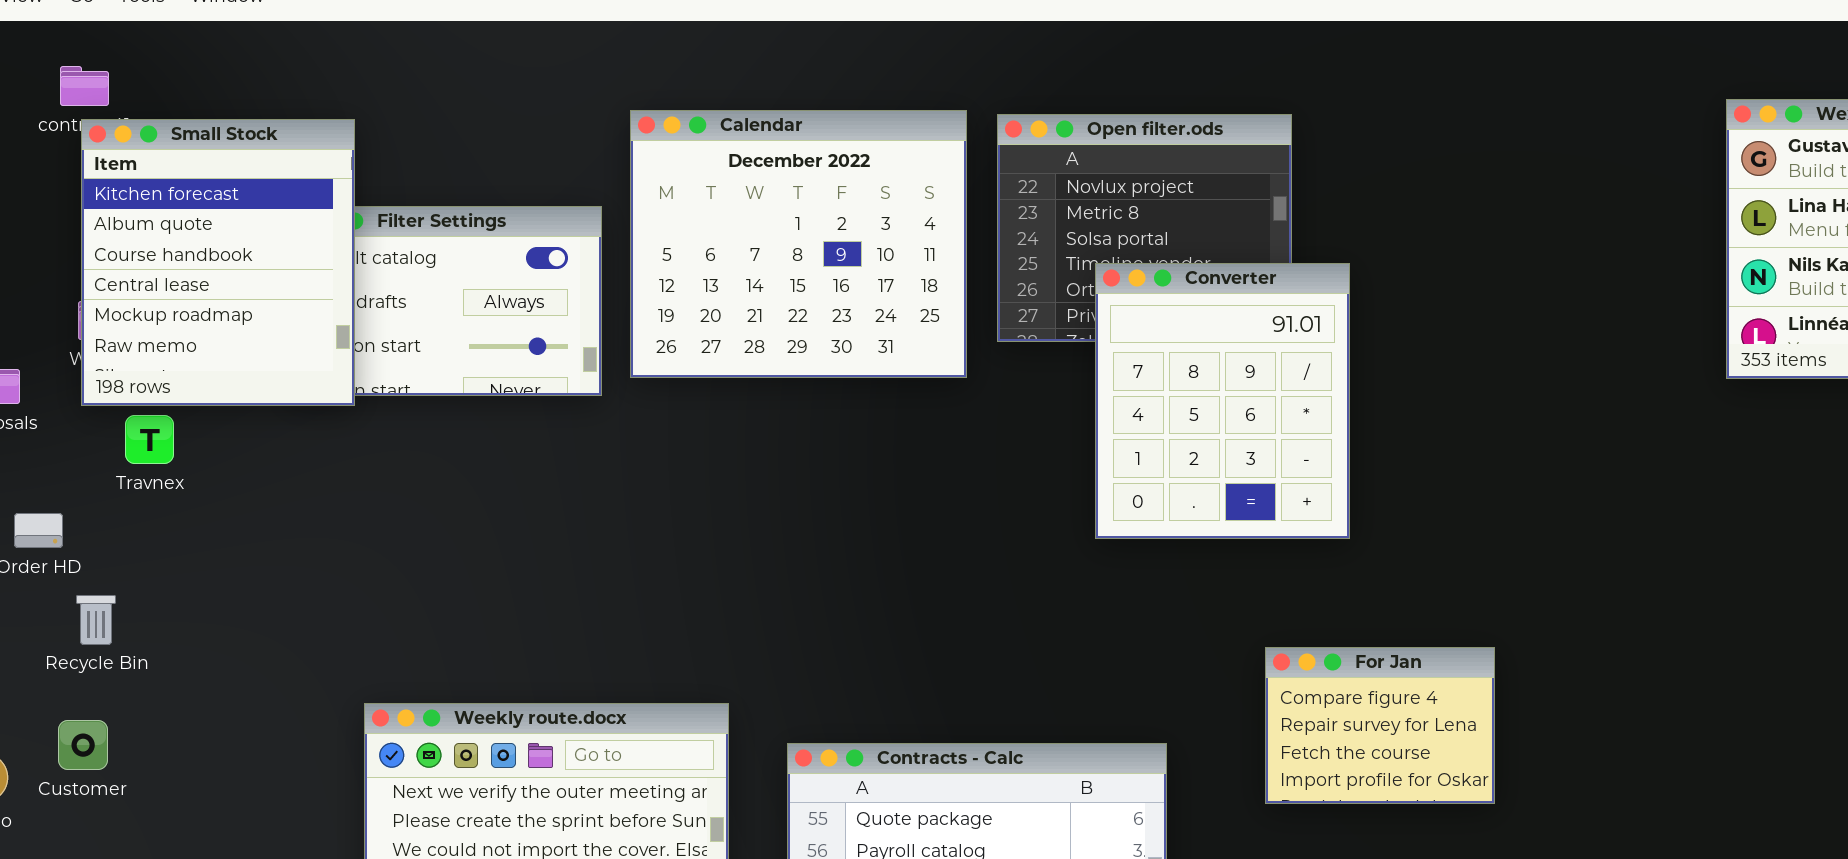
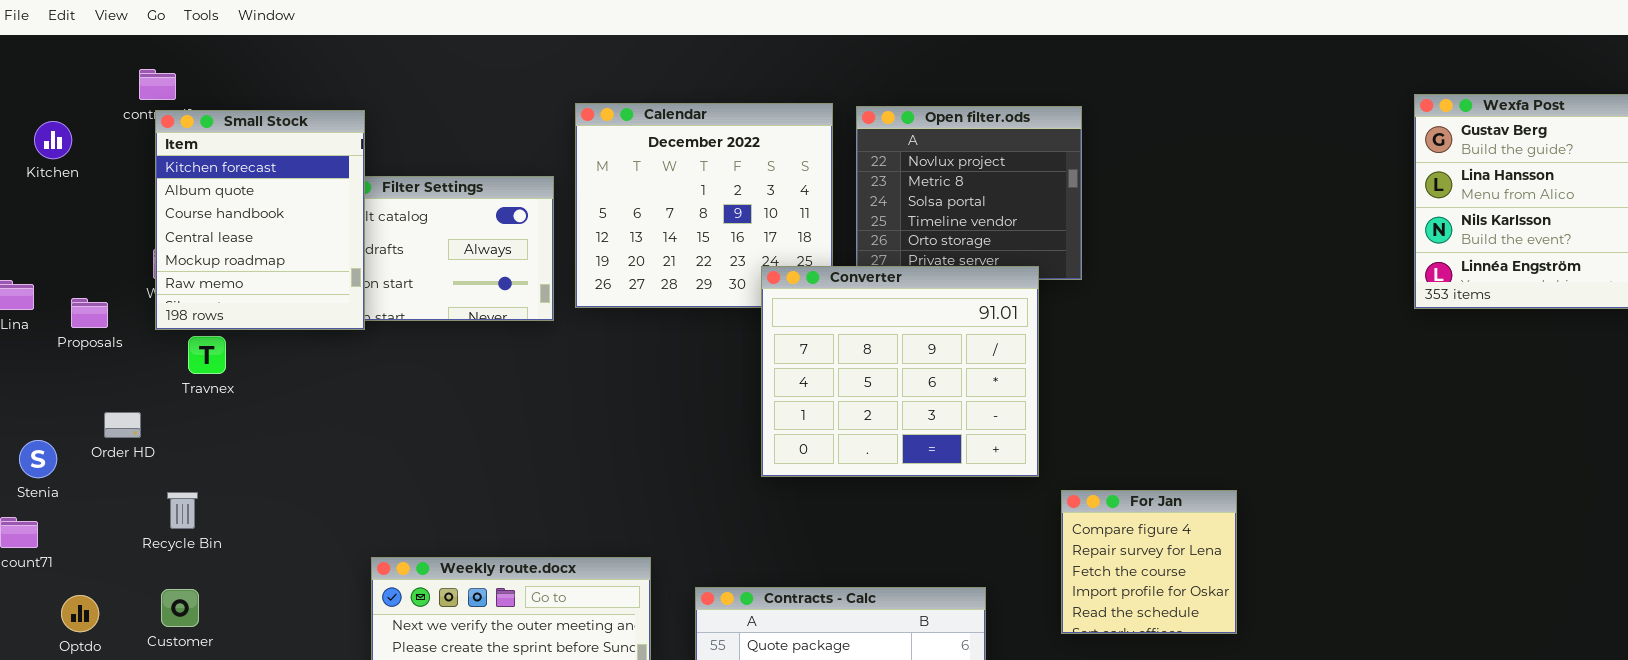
Converter: [1095,263,1350,539] -> [761,266,1039,477], moved, resized
Recycle Bin: [76,595,116,645] -> [167,492,198,529], moved
For Jan: [1265,647,1495,804] -> [1061,490,1237,634], resized
Customer: [58,720,108,770] -> [161,589,199,627], moved

